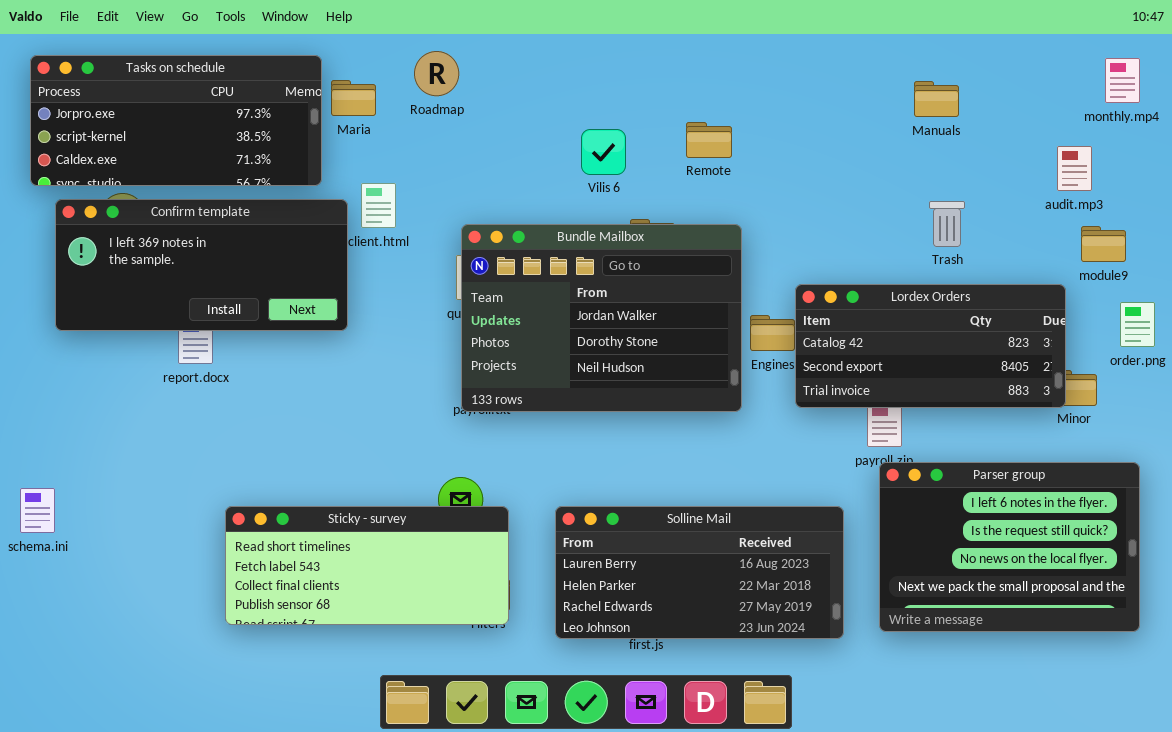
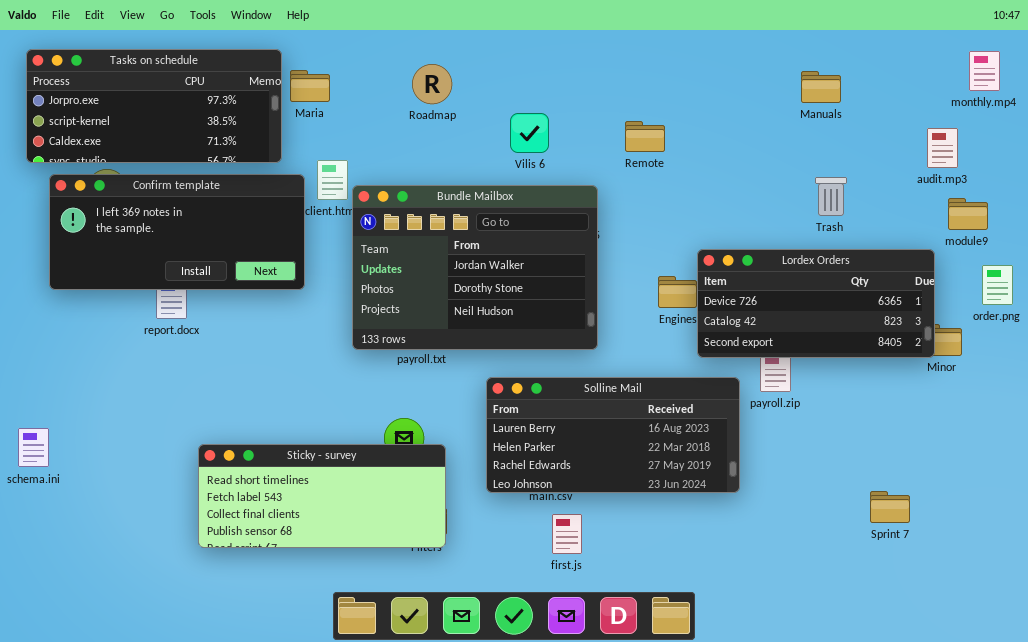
Roadmap: [414,51,459,96] -> [412,64,452,104], moved
Remote: [686,122,732,158] -> [625,121,665,152], moved
Bundle Mailbox: [461,224,742,412] -> [352,185,598,350], moved
Lordex Orders: [795,284,1066,408] -> [697,249,935,358], scrolled up 1 row
Parser group: [879,462,1140,632] -> none, closed
Solline Mail: [555,506,844,639] -> [486,377,740,493], moved

